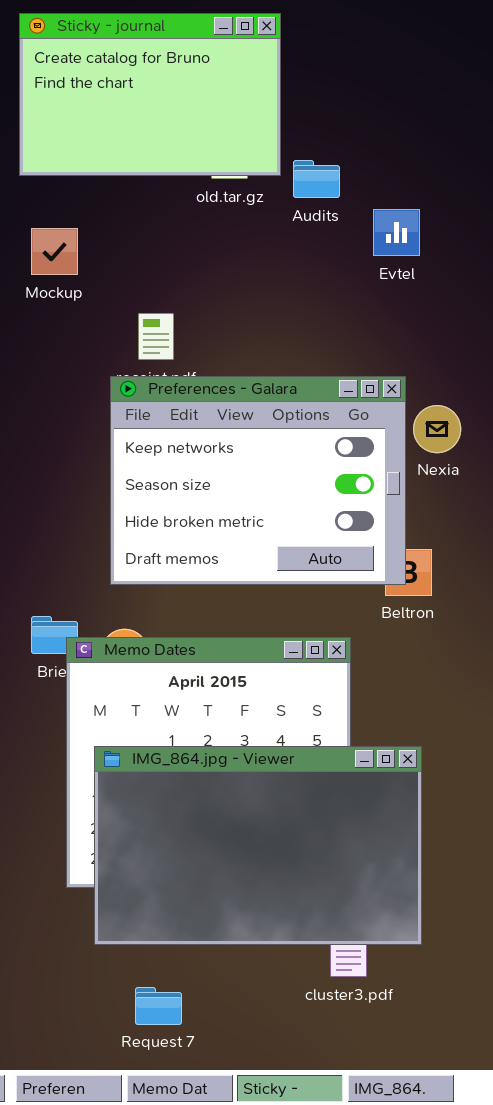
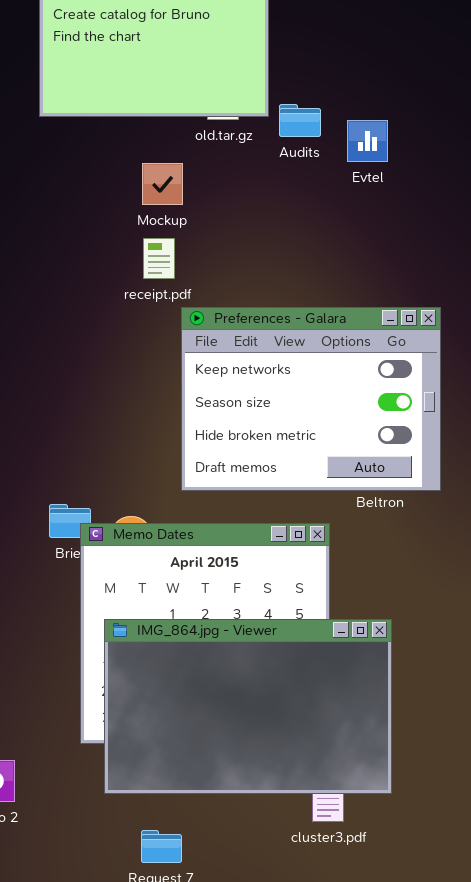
Evtel: [373,209,420,256] -> [347,120,388,162], moved
Mockup: [31,228,78,275] -> [142,163,183,205], moved
Preferences - Galara: [110,376,406,585] -> [181,307,441,491], moved

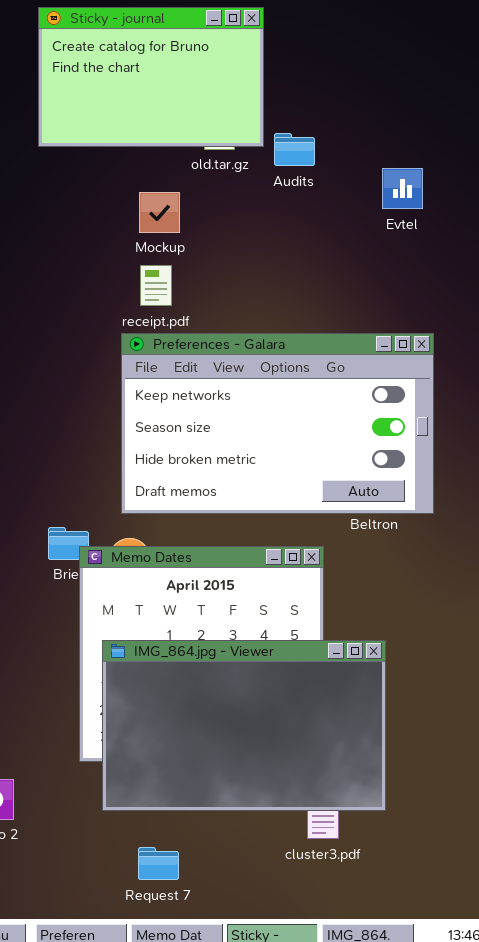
Evtel: [347,120,388,162] -> [382,168,423,209], moved
Preferences - Galara: [181,307,441,491] -> [121,333,434,514], resized

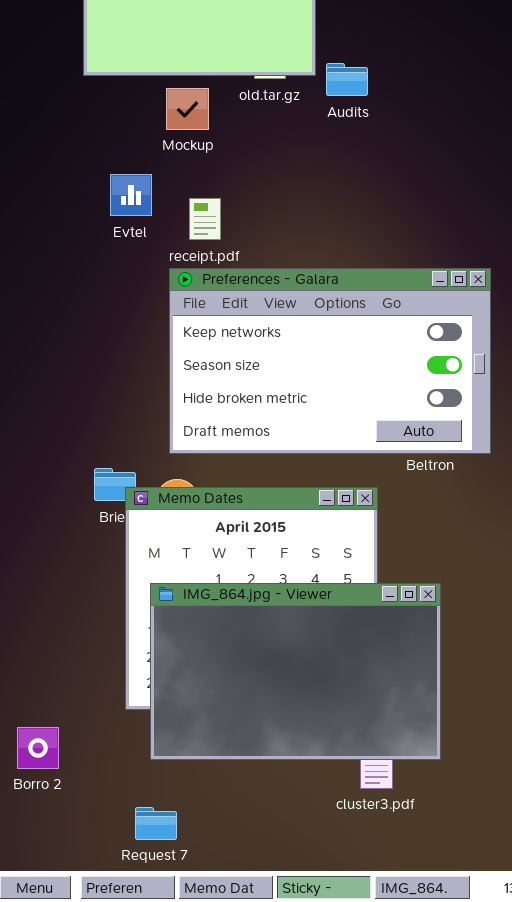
Evtel: [382,168,423,209] -> [110,174,152,216], moved
Mockup: [139,192,180,233] -> [166,88,209,130], moved
Request 7: [138,847,179,880] -> [135,807,177,840], moved

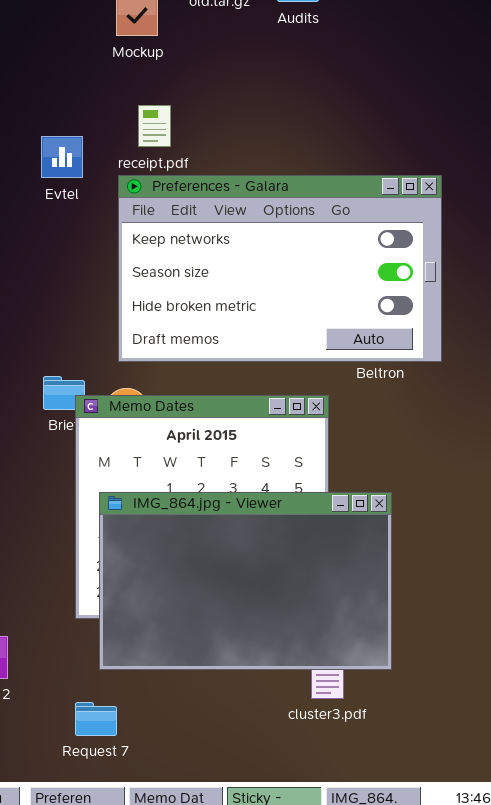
Evtel: [110,174,152,216] -> [41,136,83,178], moved
Request 7: [135,807,177,840] -> [75,702,117,736], moved

